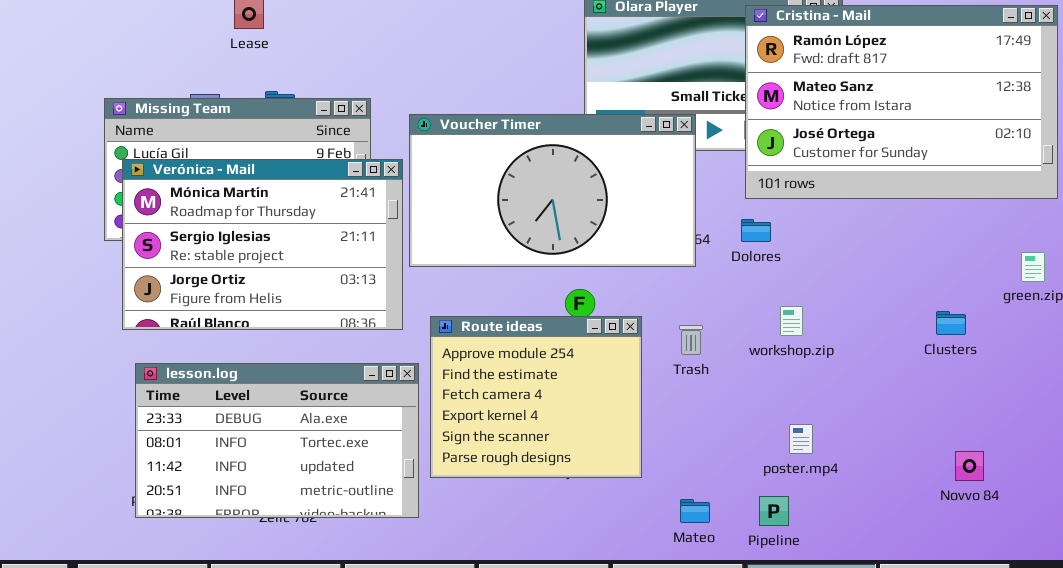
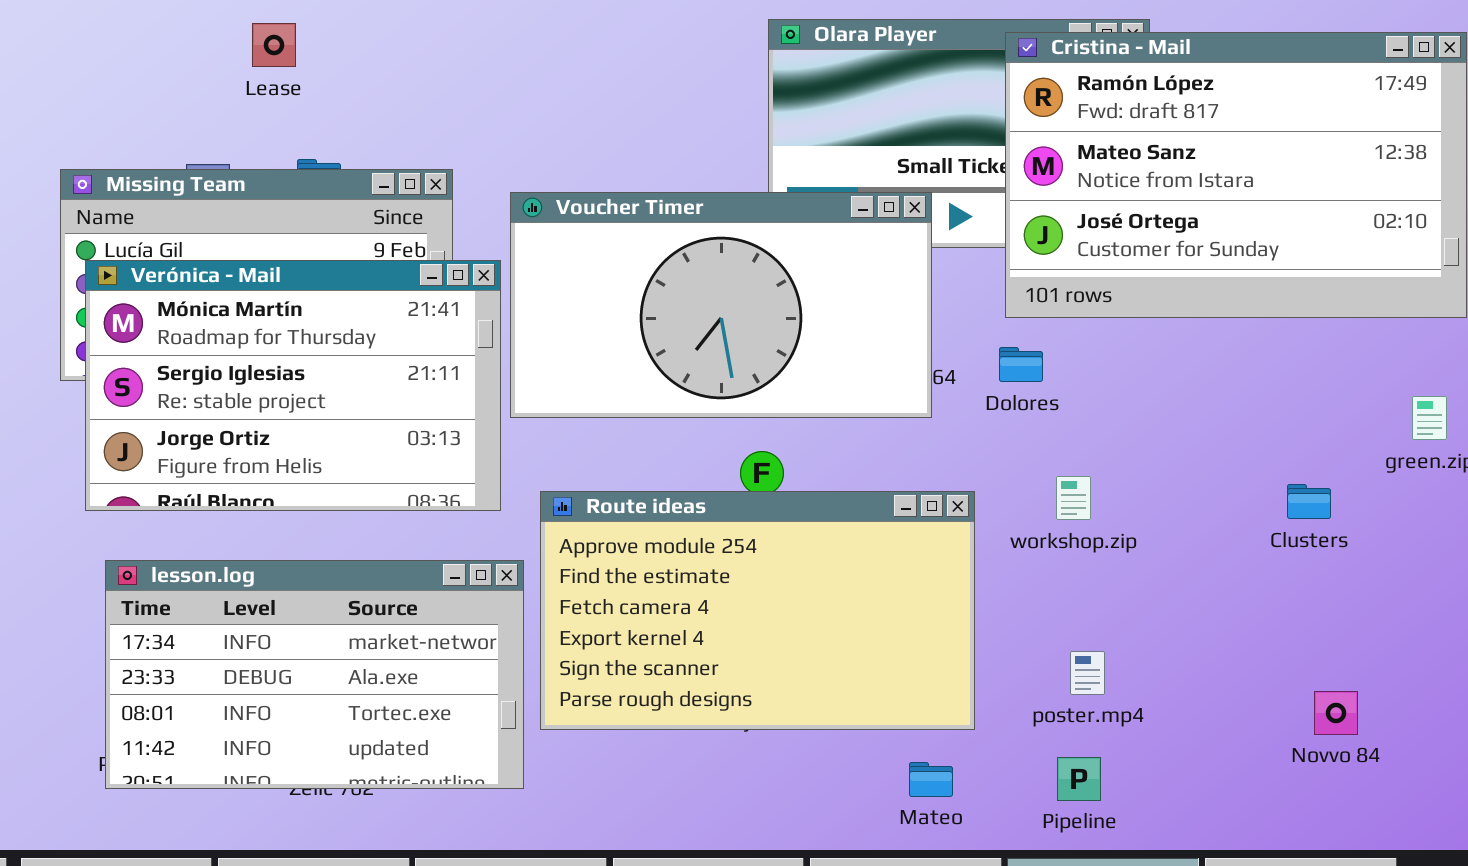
Route ideas: [430,316,642,478] -> [540,491,975,730], resized
lesson.log: [135,363,419,518] -> [105,560,524,789], scrolled up 1 row
Pipeline: [759,496,789,526] -> [1057,757,1101,801], moved

